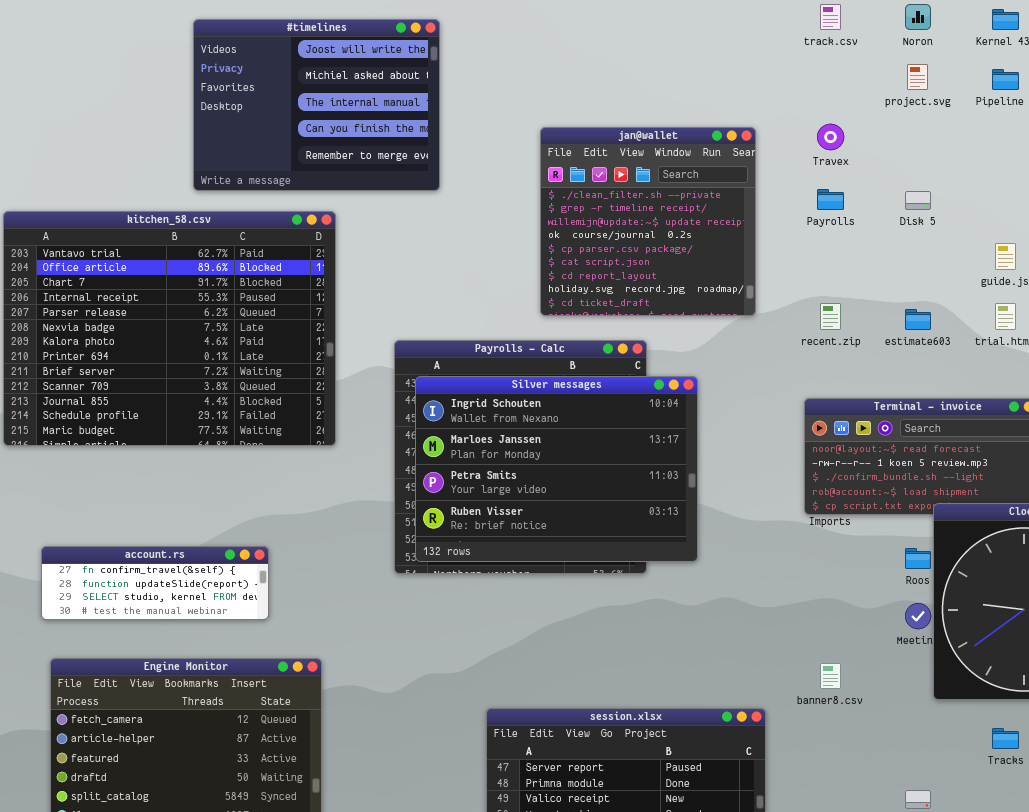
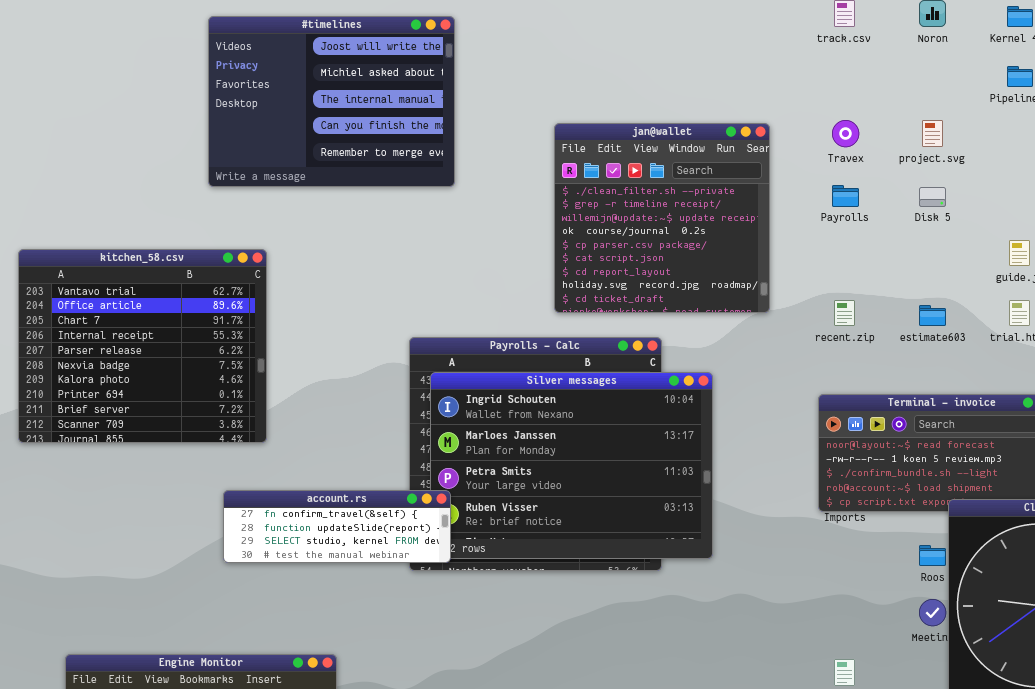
project.svg: [907,64,928,90] -> [922,120,943,147], moved
kitchen_58.csv: [3,211,336,446] -> [18,249,267,443], resized
account.rs: [41,546,269,620] -> [223,490,451,563], moved

